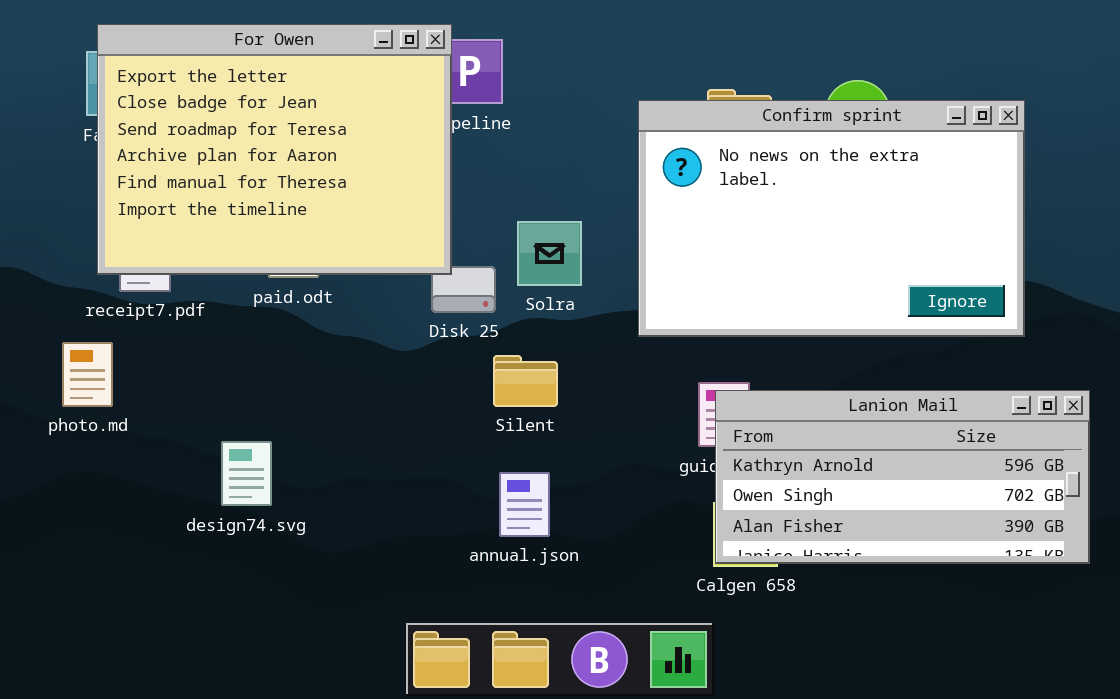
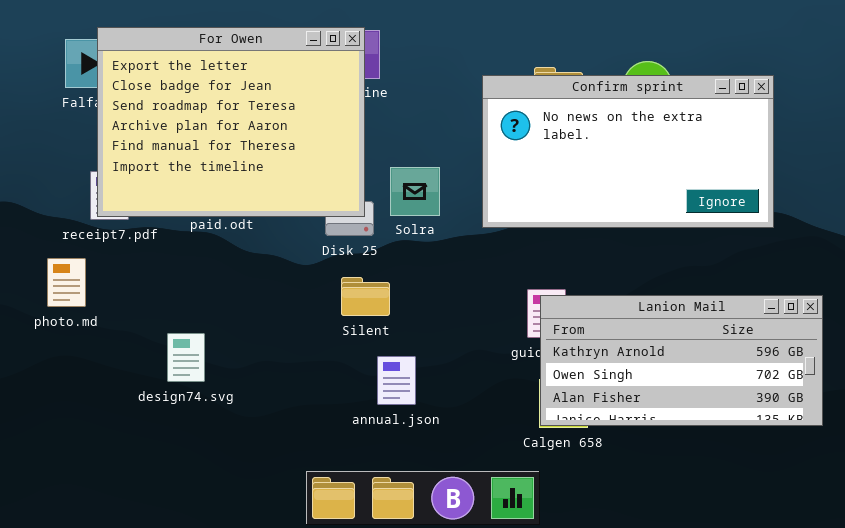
For Owen: [97,24,452,275] -> [97,27,365,217], moved
Confirm sprint: [638,100,1025,337] -> [482,75,774,228], resized
Silent: [493,355,558,407] -> [341,277,390,316], moved

